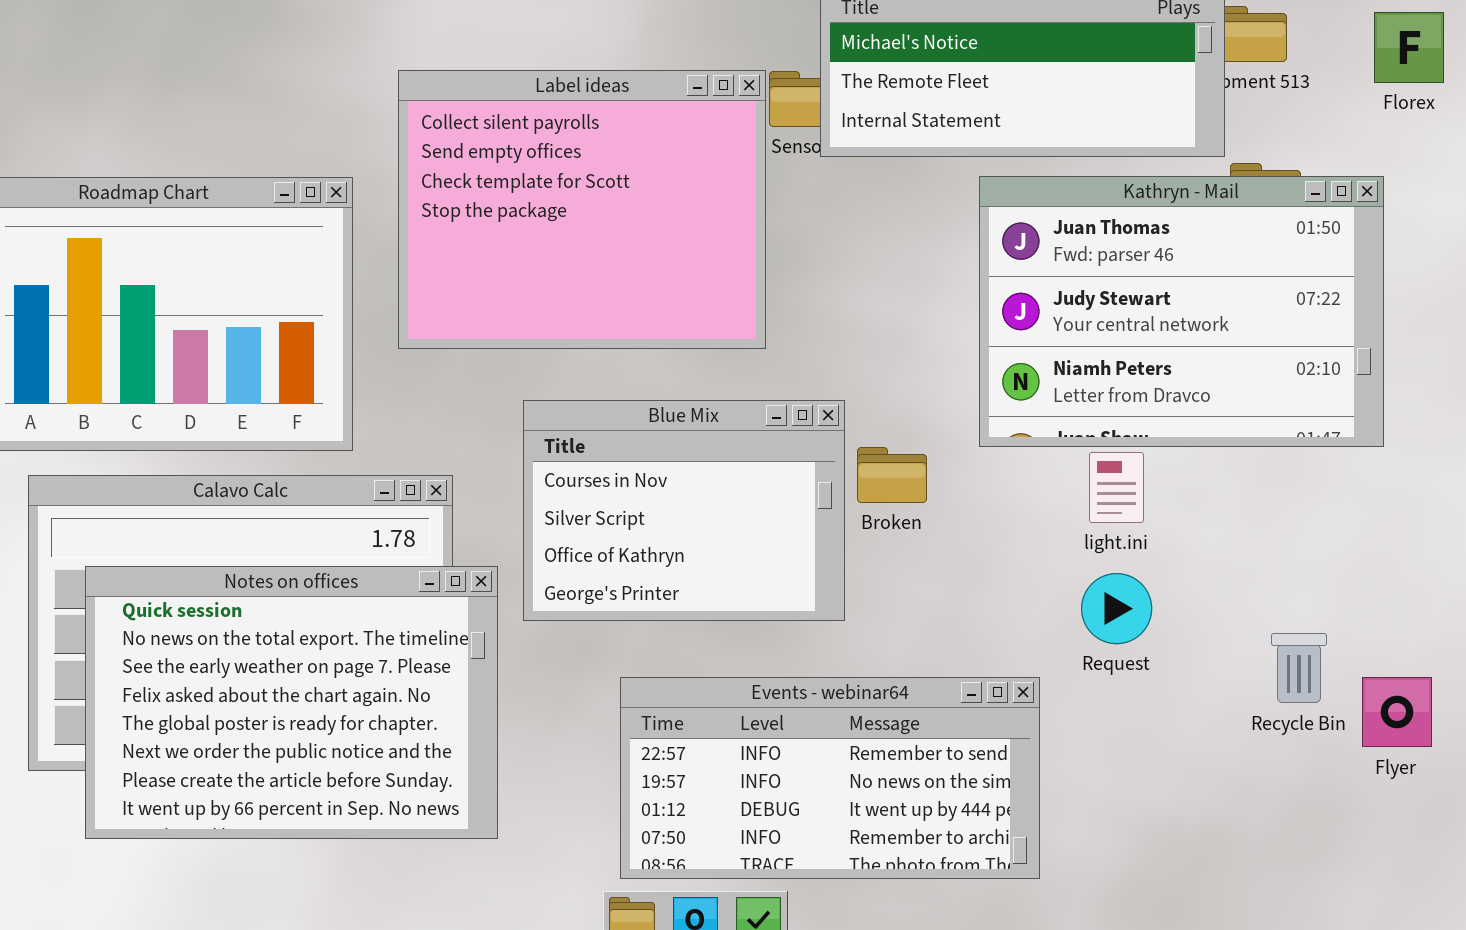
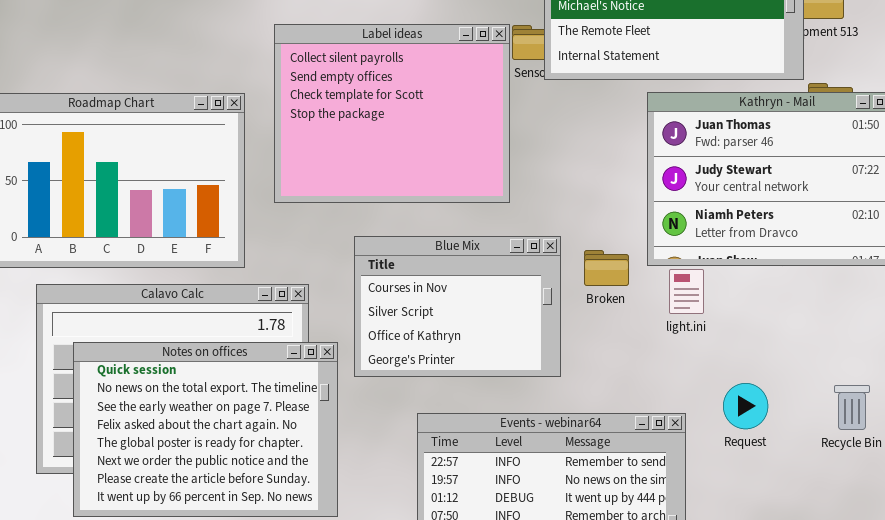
Broken: [857,447,927,503] -> [584,250,629,286], moved
light.ini: [1089,452,1144,523] -> [669,269,704,314], moved
Request: [1081,573,1152,644] -> [723,383,768,429], moved

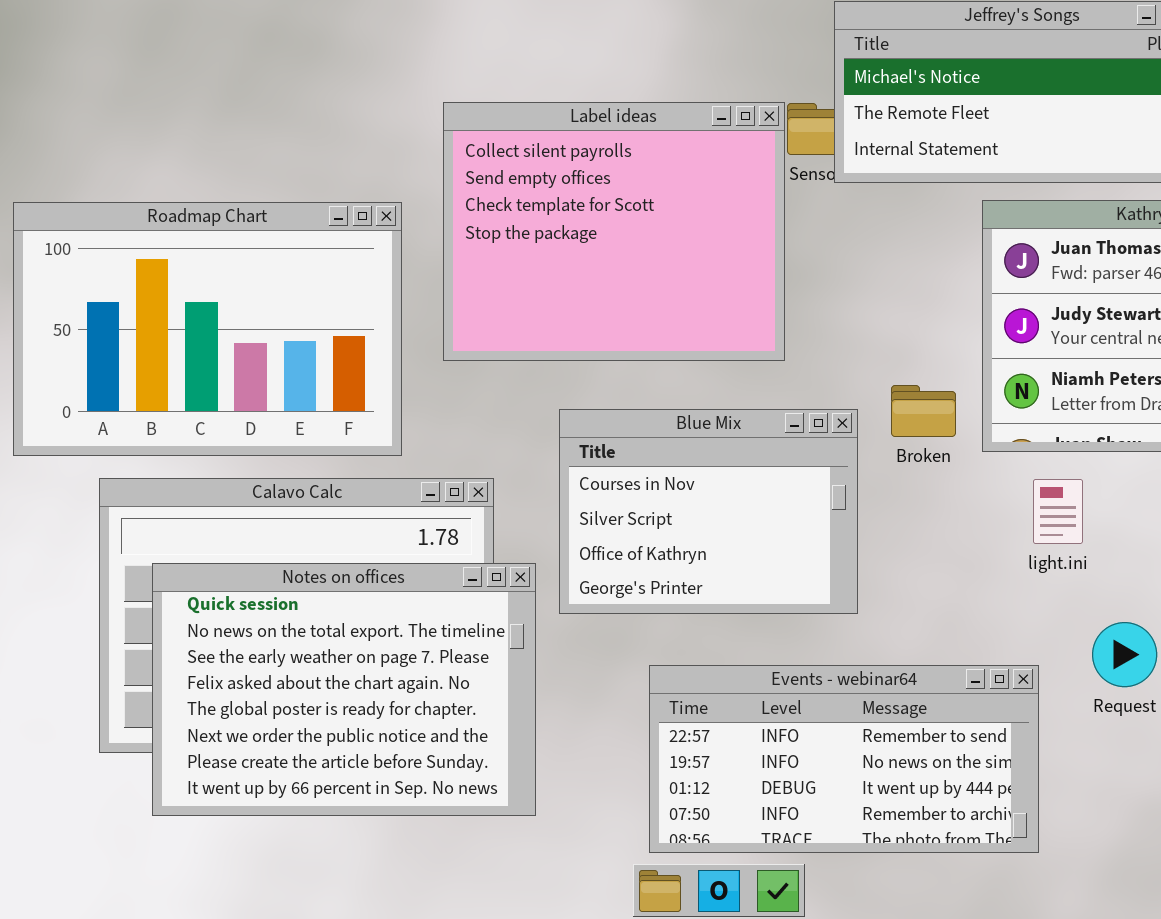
Broken: [584,250,629,286] -> [891,385,956,437], moved
light.ini: [669,269,704,314] -> [1033,479,1083,544], moved

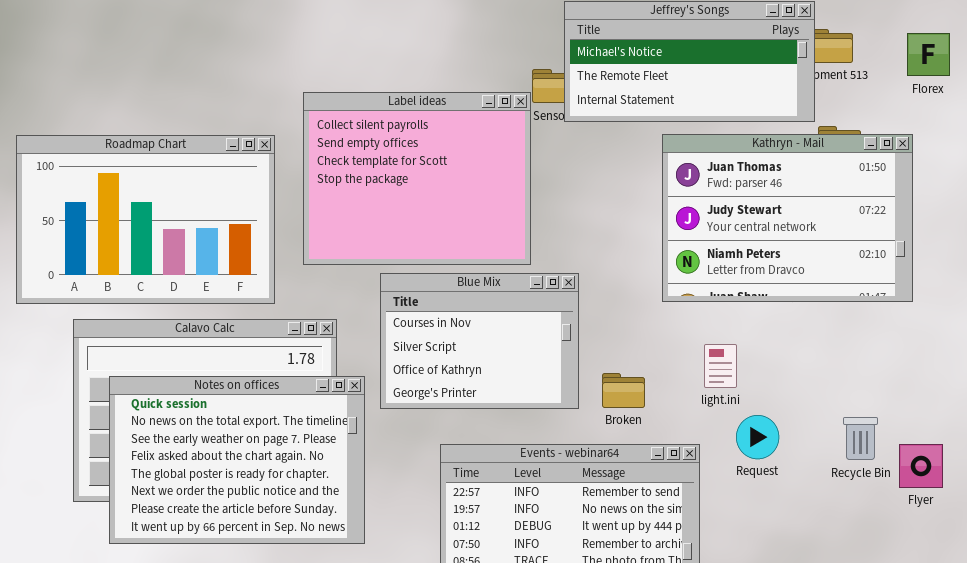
Label ideas: [443,102,785,361] -> [303,92,531,265], moved
Broken: [891,385,956,437] -> [602,373,645,408], moved
light.ini: [1033,479,1083,544] -> [704,344,737,388], moved

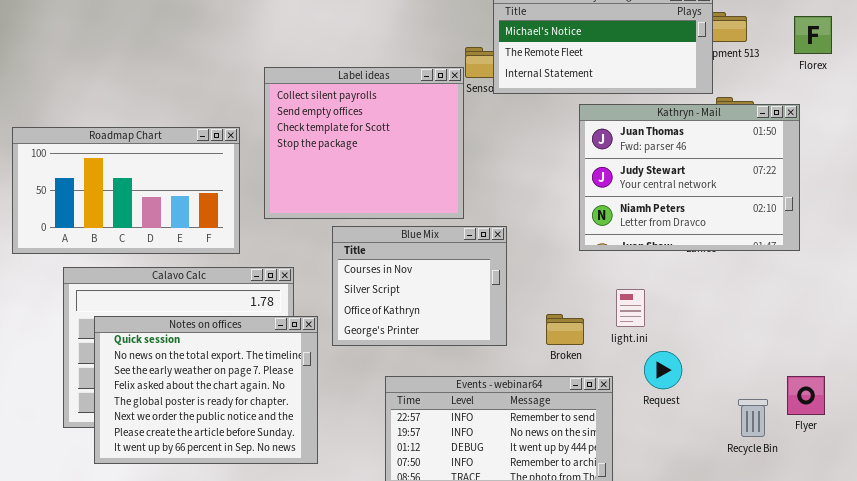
Roadmap Chart: [16,135,275,304] -> [12,127,240,254], resized
Broken: [602,373,645,408] -> [546,314,584,345], moved
Recycle Bin: [843,417,878,460] -> [738,399,768,437], moved

